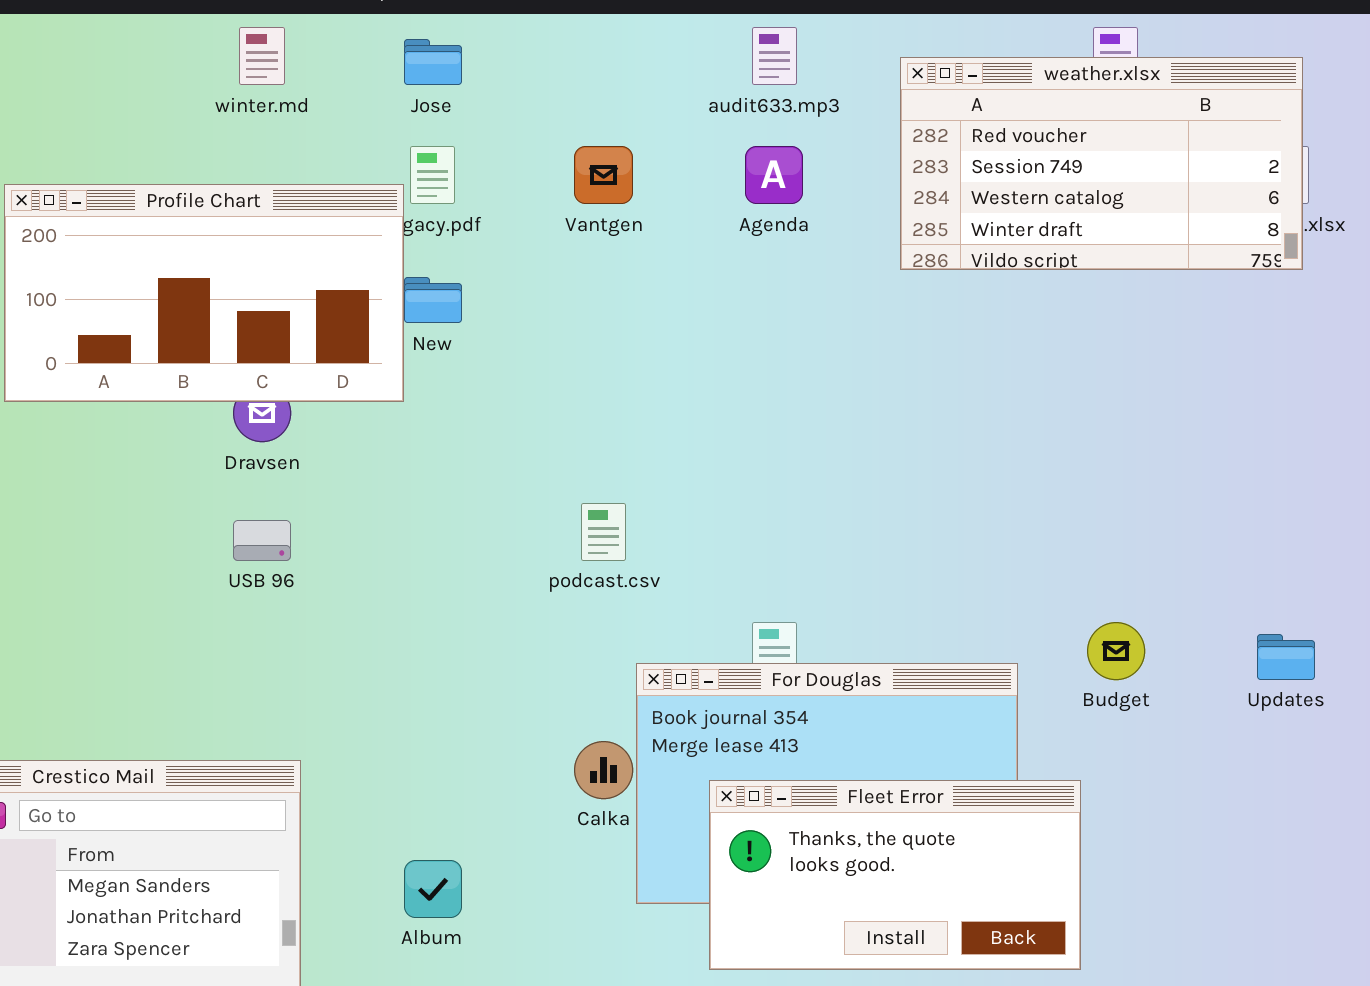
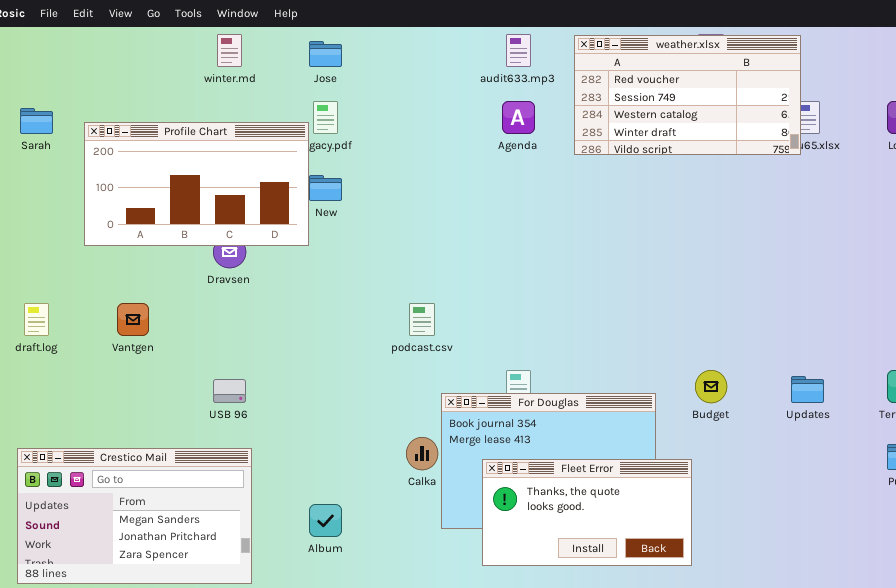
weather.xlsx: [900,57,1303,270] -> [574,35,801,155], moved
Vantgen: [574,146,633,204] -> [117,303,149,336], moved
USB 96: [233,520,291,561] -> [213,379,246,403], moved

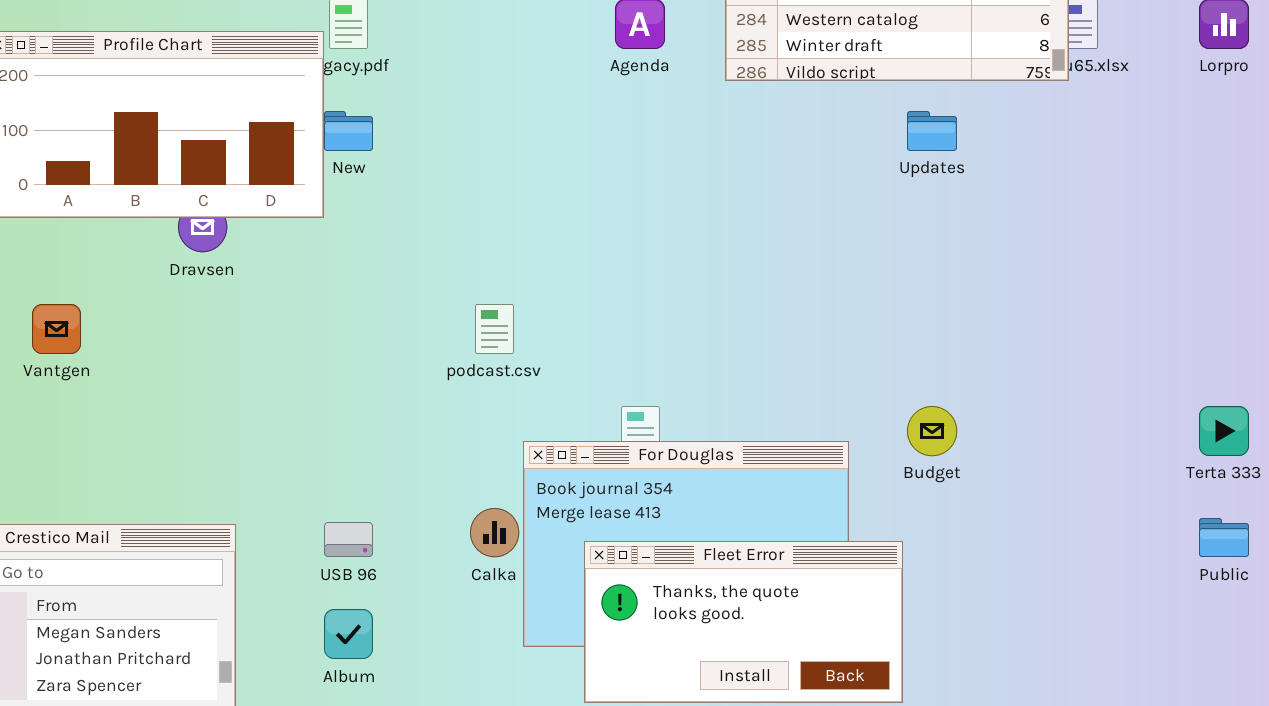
Updates: [791,376,824,403] -> [907,111,957,151], moved
USB 96: [213,379,246,403] -> [324,522,373,557], moved

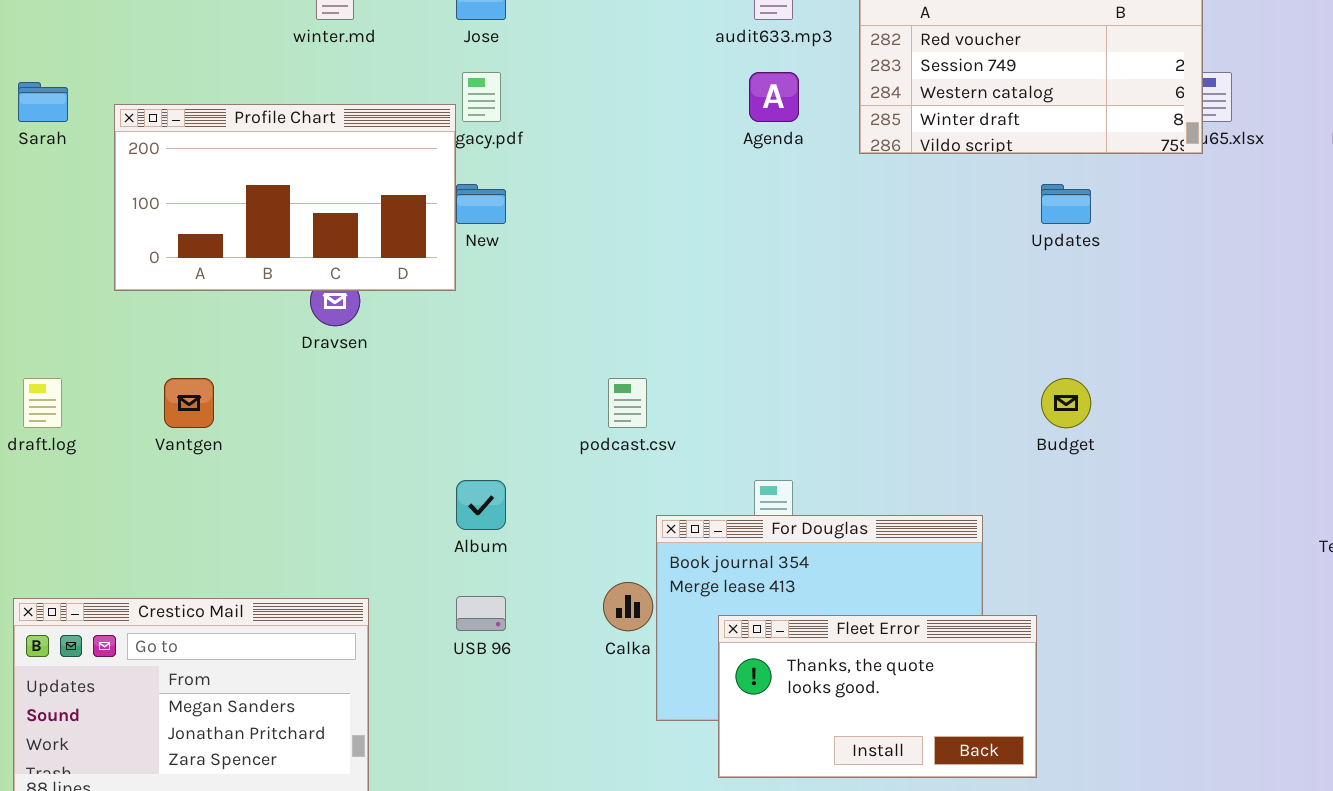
Budget: [907,406,957,456] -> [1041,378,1091,428], moved
Album: [324,609,373,659] -> [456,480,506,530], moved

